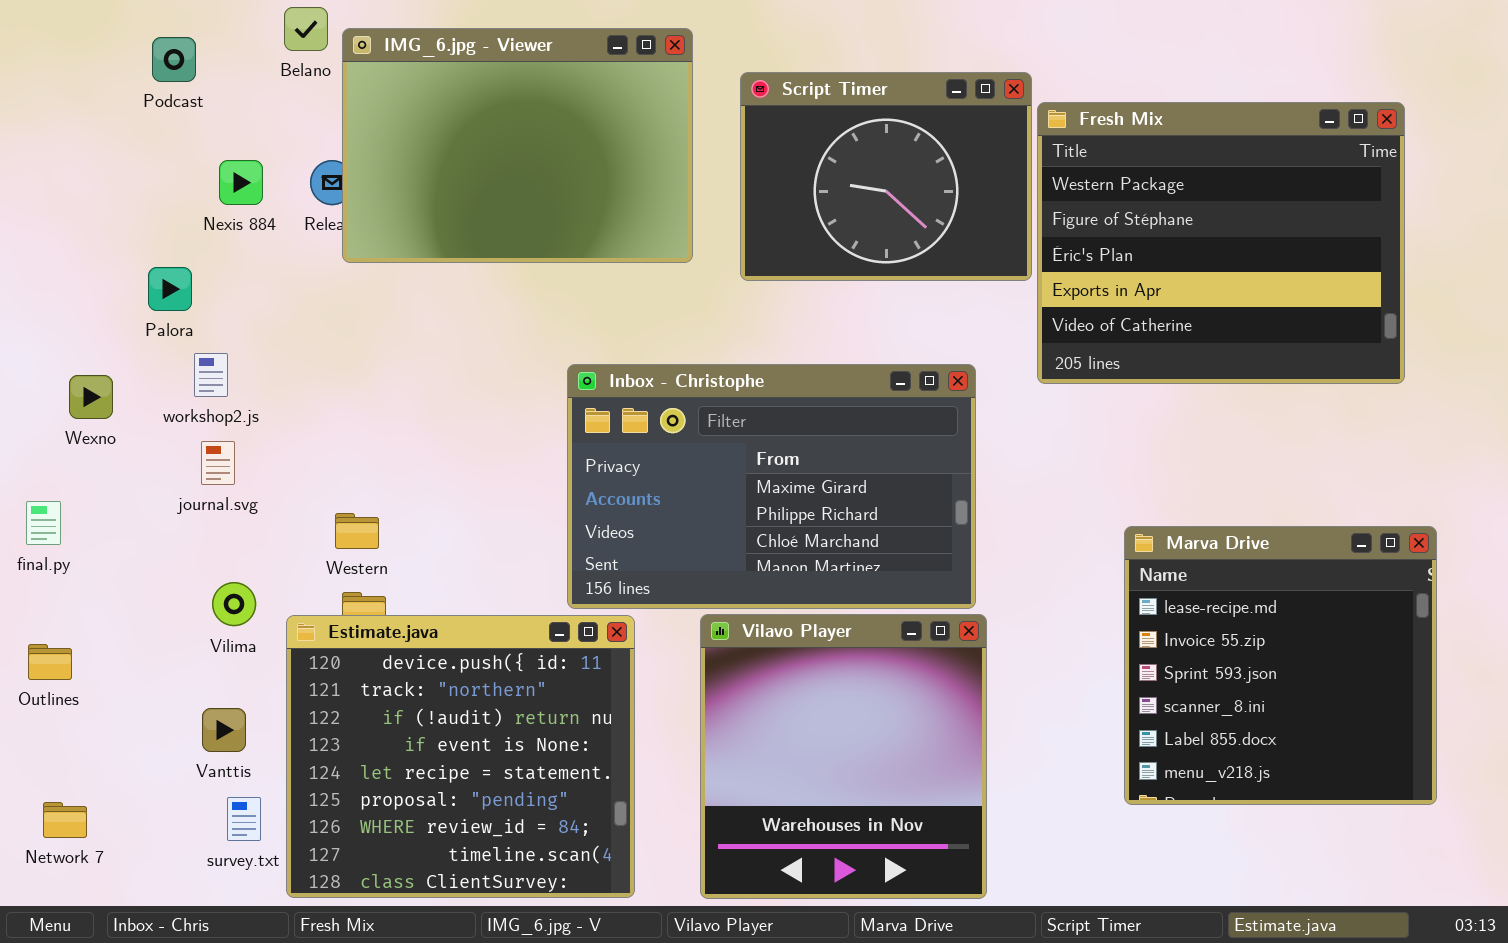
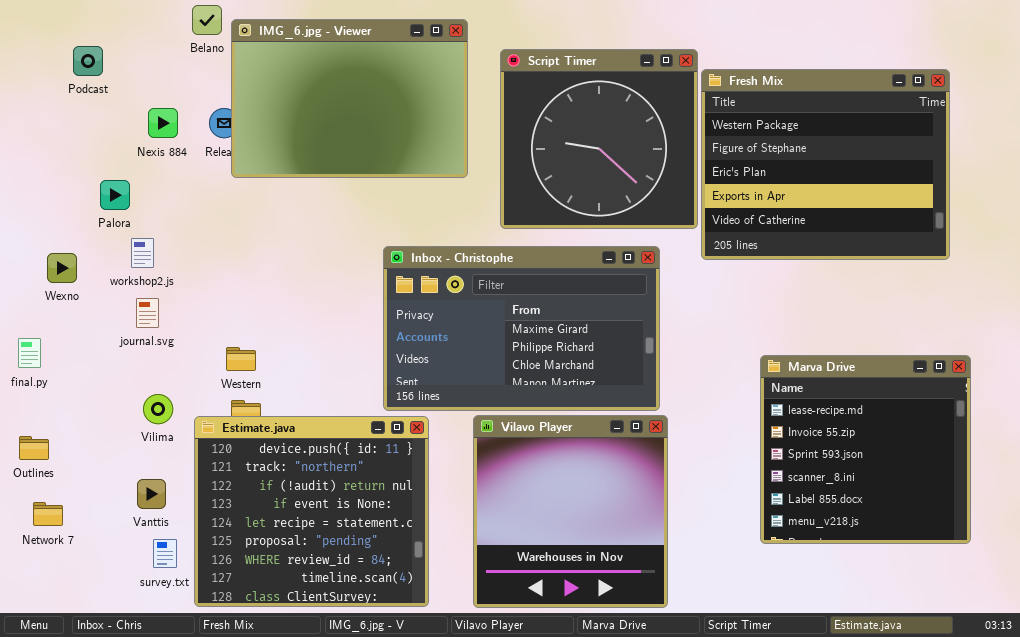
Podcast: [152,37,196,82] -> [73,46,103,76], moved
Script Timer: [740,72,1032,281] -> [500,49,698,229], resized
Network 7: [43,802,87,838] -> [33,502,63,526], moved

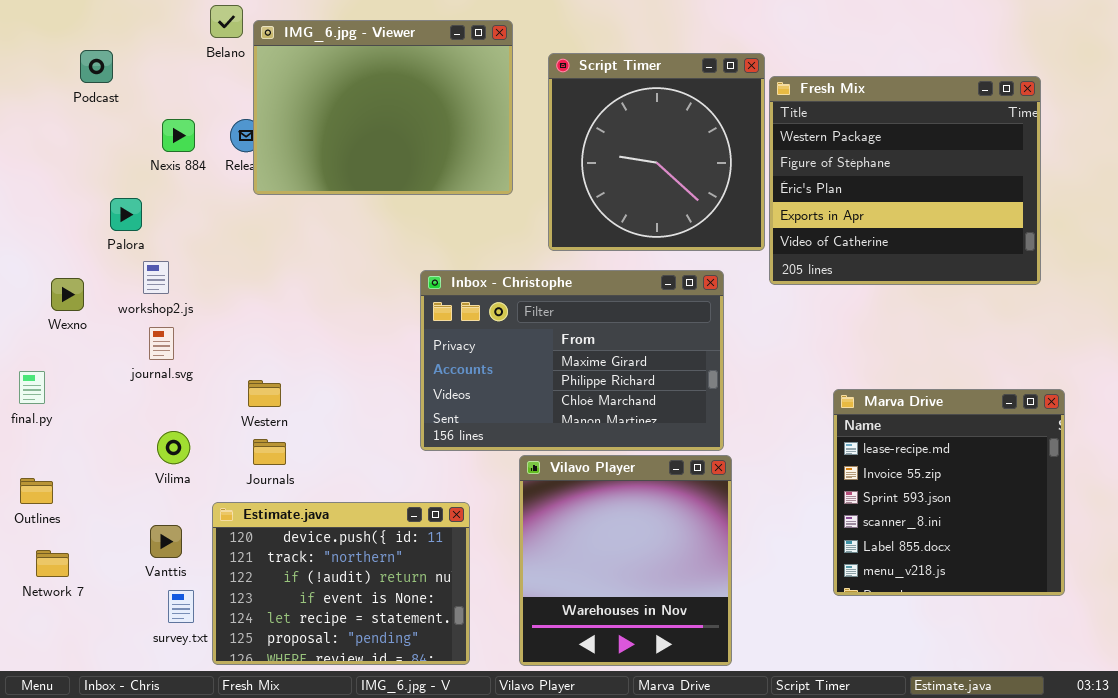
Estimate.java: [194,416,429,607] -> [212,502,470,665], resized

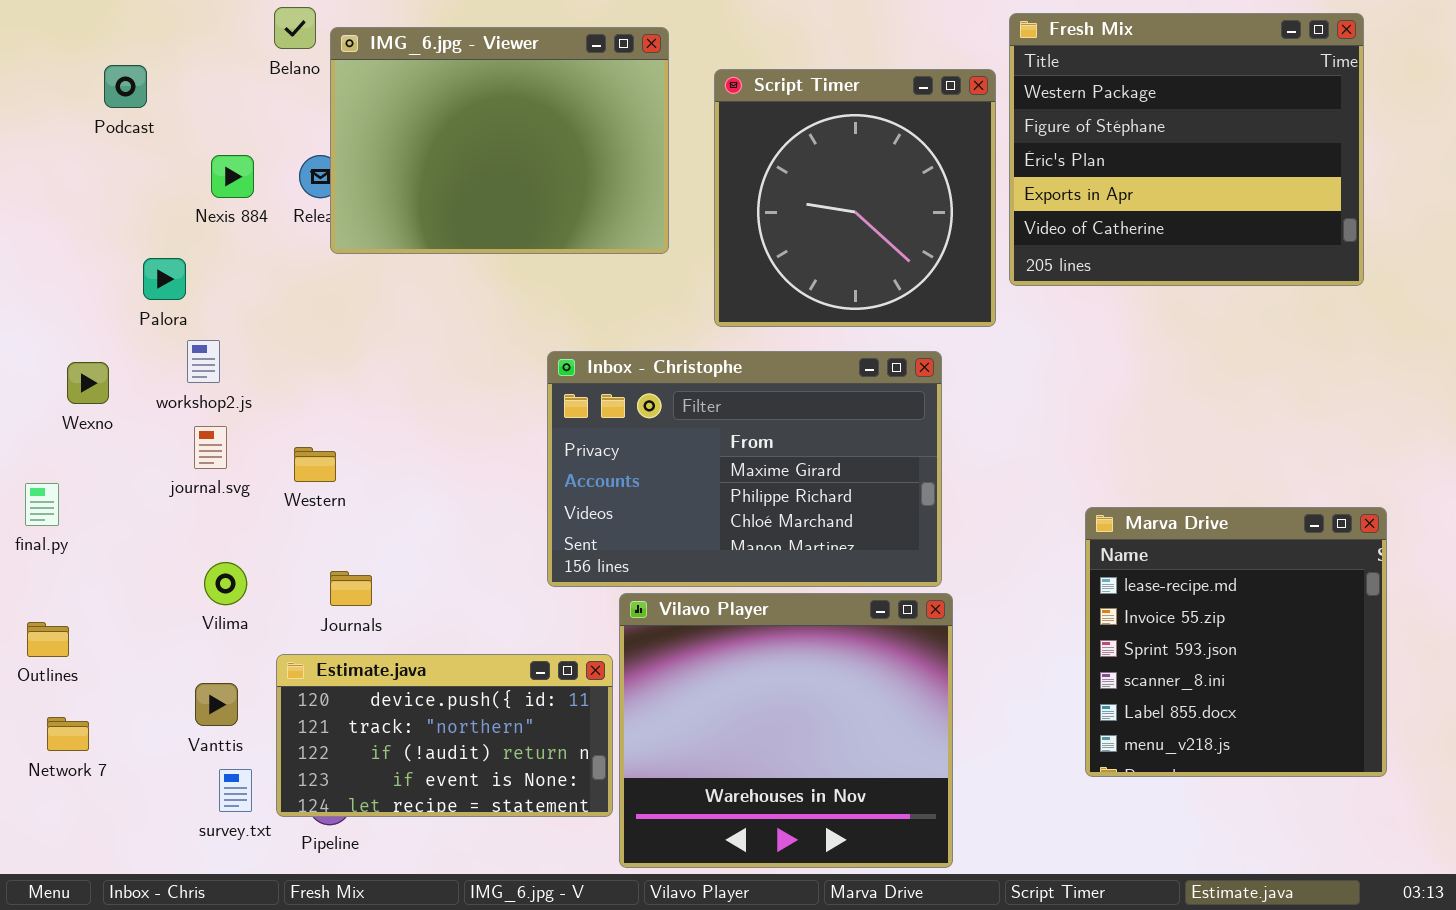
Fresh Mix: [769,76,1041,285] -> [1009,13,1364,286], moved
Western: [248,380,281,407] -> [294,447,336,482], moved
Vilavo Player: [519,455,732,666] -> [619,593,953,868], resized
Estimate.java: [212,502,470,665] -> [276,654,613,817], resized

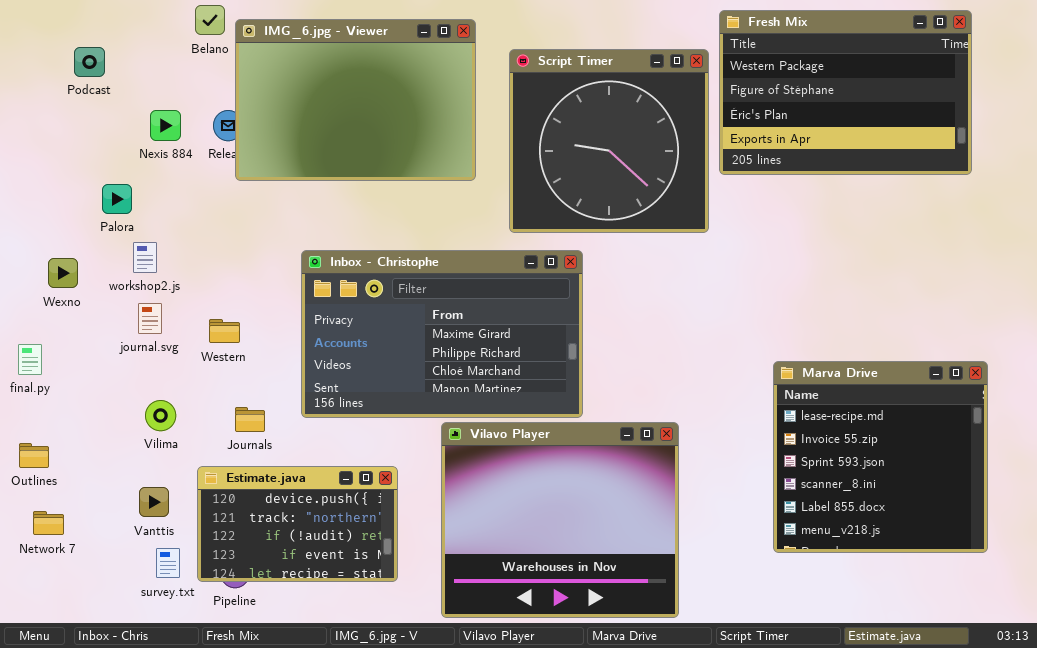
Fresh Mix: [1009,13,1364,286] -> [719,10,972,175], resized
Inbox - Christophe: [547,351,942,587] -> [301,250,583,418], moved
Estimate.java: [276,654,613,817] -> [197,466,398,582], resized

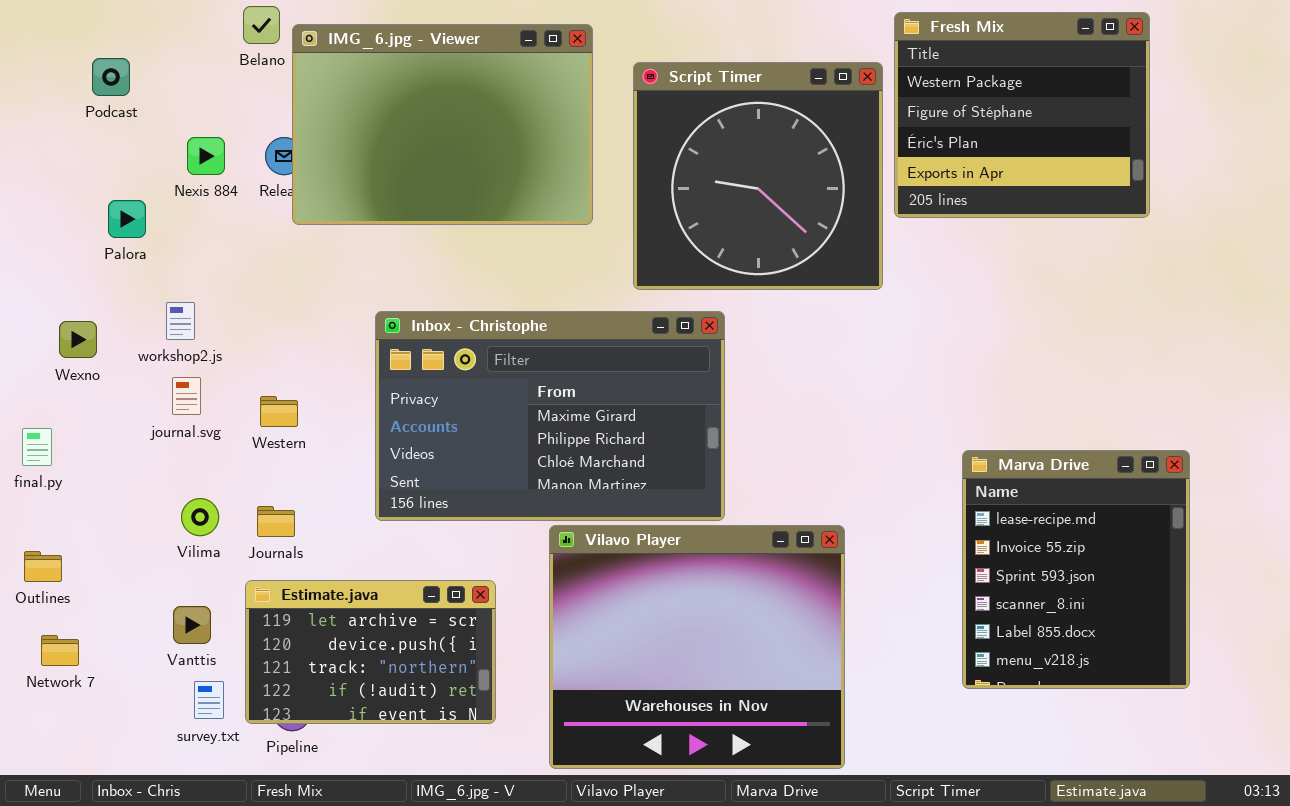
Fresh Mix: [719,10,972,175] -> [894,12,1150,218], resized
Palora: [102,184,132,214] -> [108,200,146,238], moved
Marva Drive: [773,361,988,553] -> [962,450,1190,689], resized
Journals: [235,407,265,432] -> [257,506,295,537], moved
Estimate.java: [197,466,398,582] -> [245,580,496,724], scrolled up 1 row

